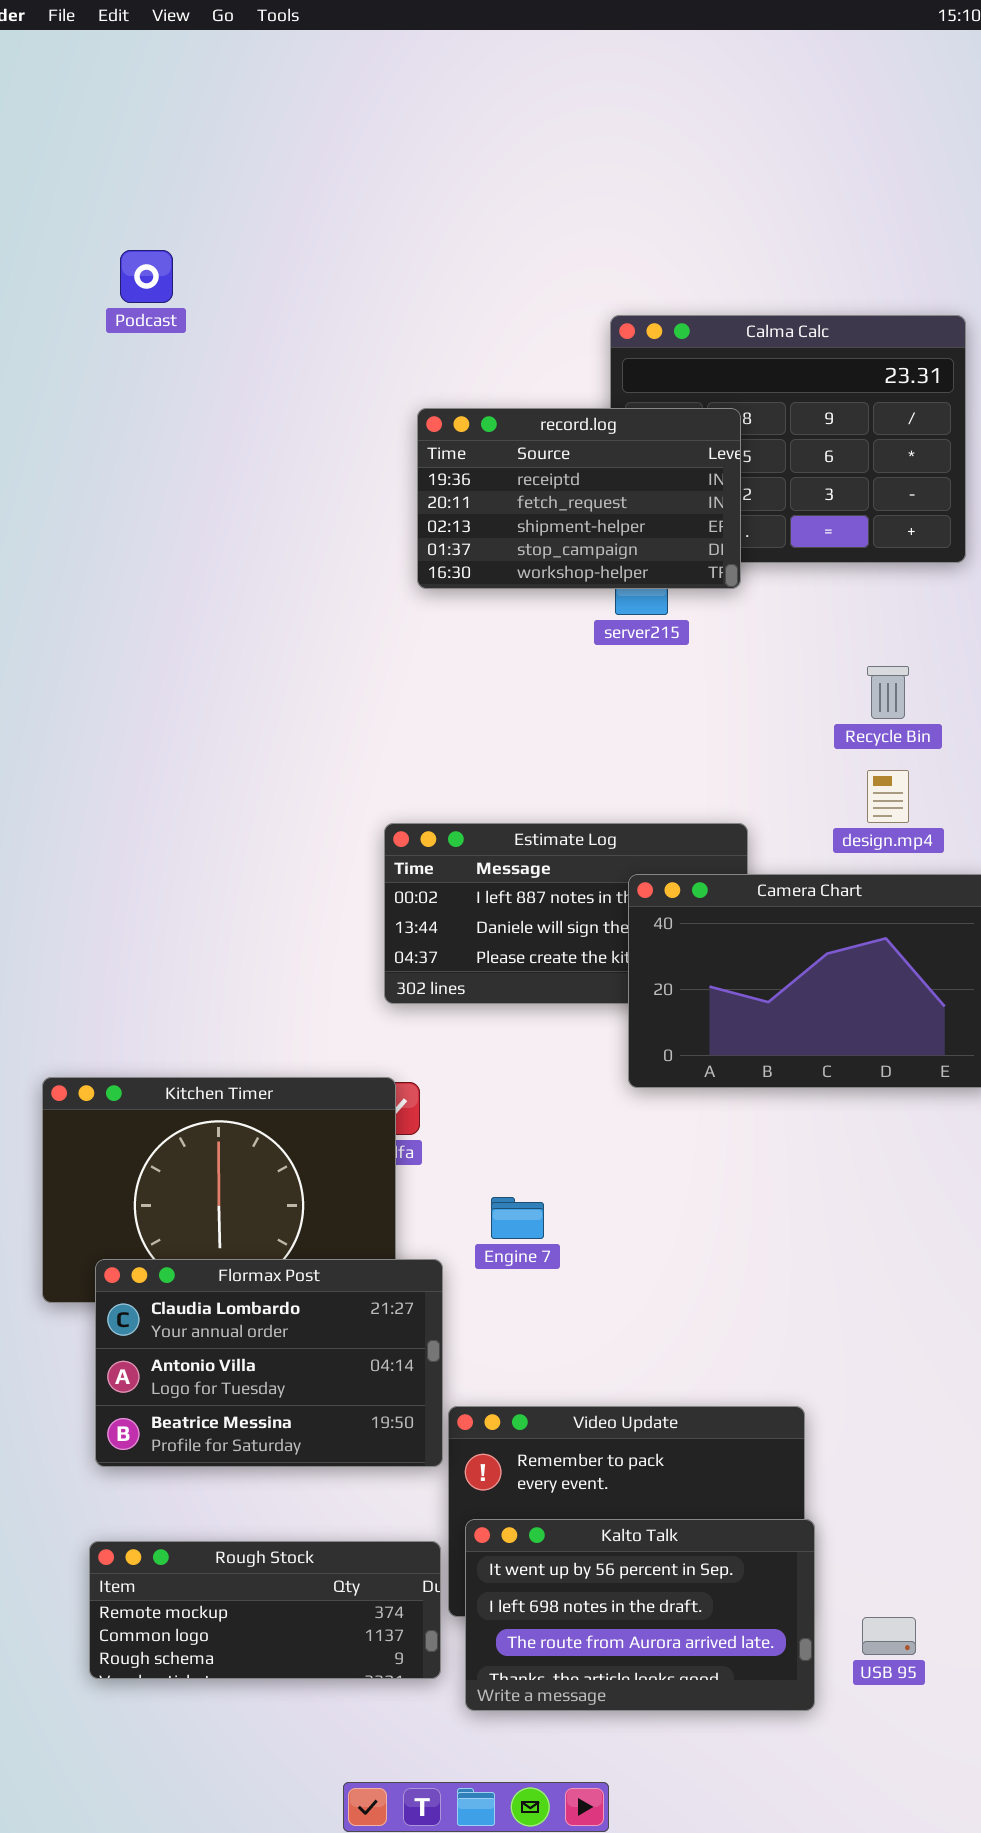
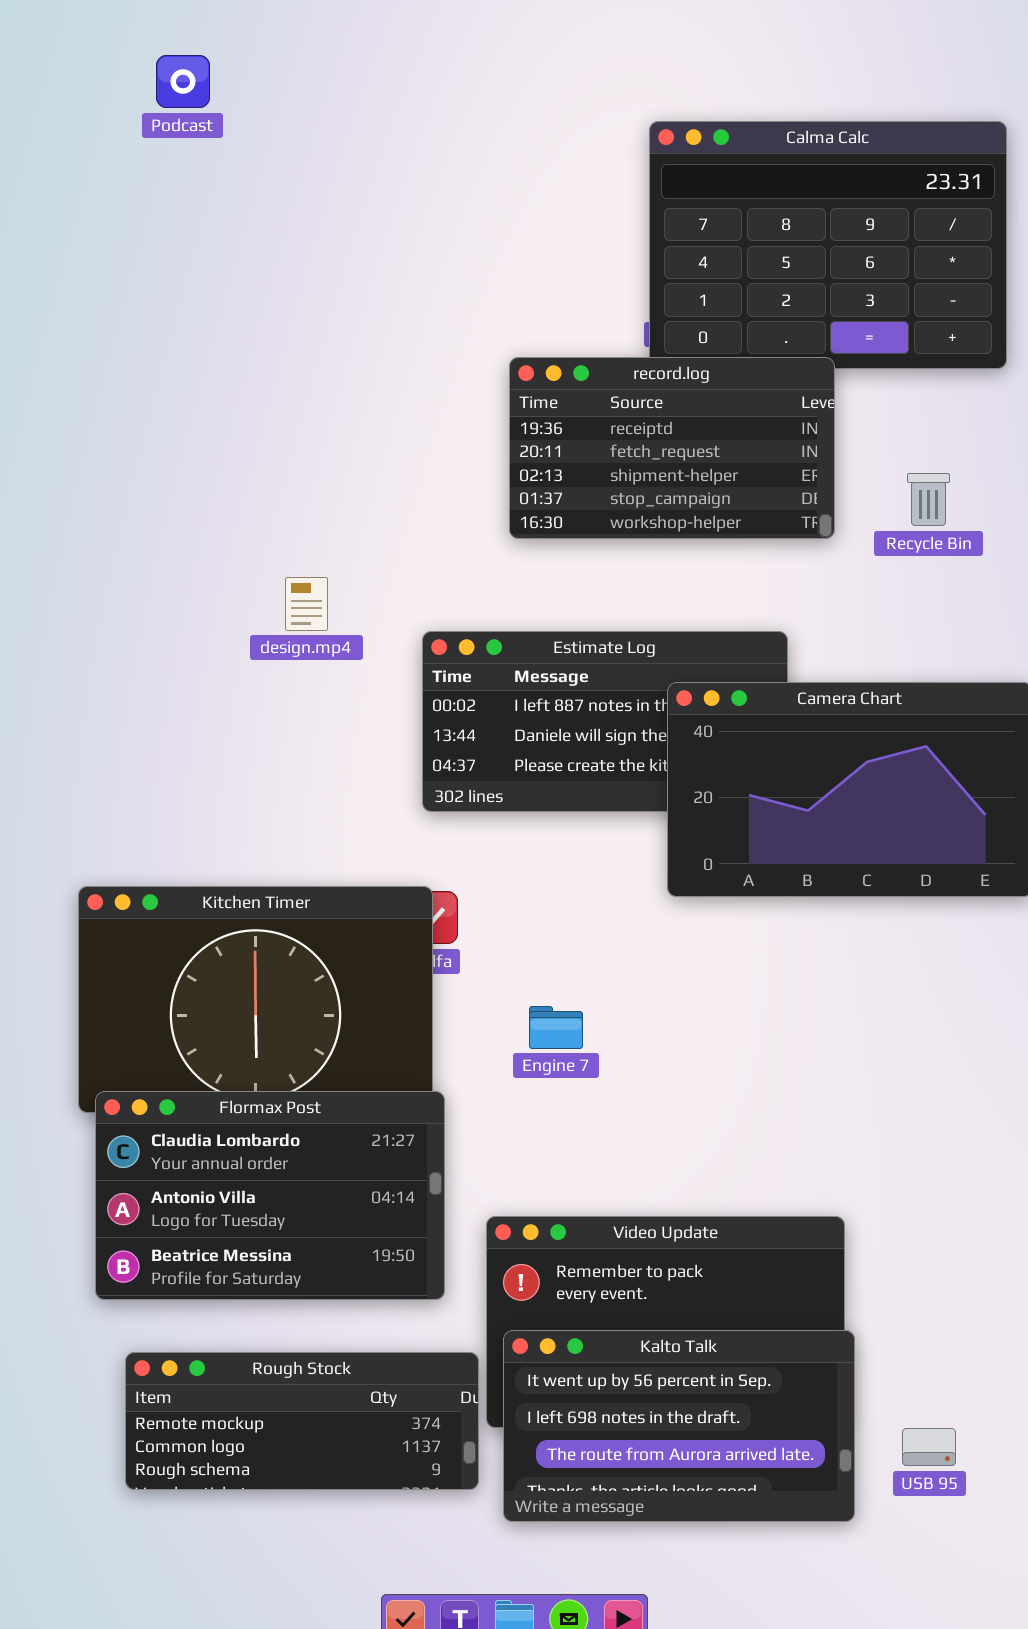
record.log: [417,408,741,589] -> [509,357,835,539], moved
design.mp4: [867,770,909,823] -> [285,577,328,631], moved
Flormax Post: [95,1259,443,1467] -> [95,1091,445,1300], moved

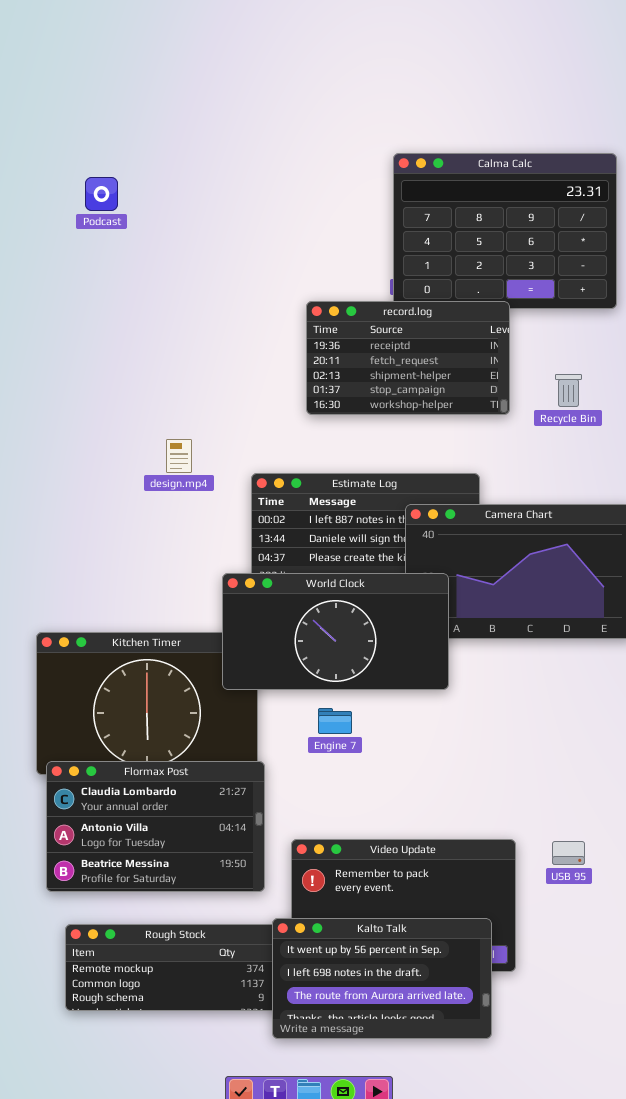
Podcast: [156,55,210,108] -> [85,177,118,211], moved
World Clock: none -> [222,573,449,690], opened
Kalto Talk: [503,1330,855,1522] -> [272,918,492,1039], moved
USB 95: [902,1428,956,1466] -> [552,841,585,865], moved

